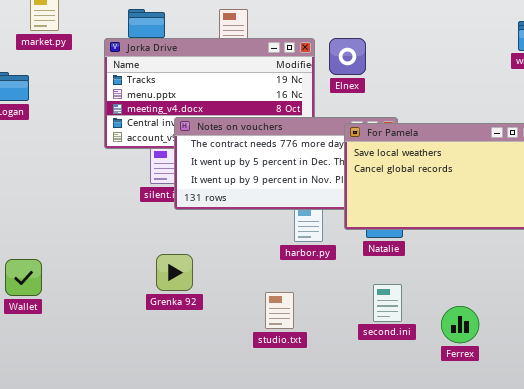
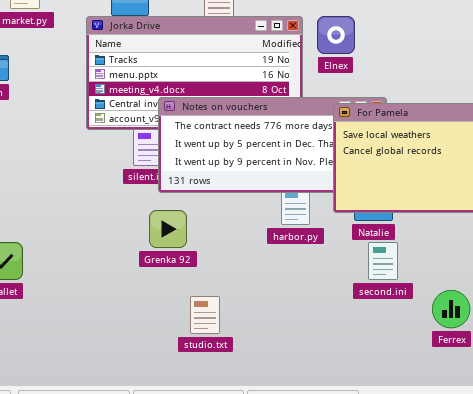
Grenka 92: [156,254,193,291] -> [149,210,187,248], moved
second.ini: [373,284,402,322] -> [368,242,398,280], moved
studio.txt: [265,292,294,329] -> [190,296,220,334], moved

